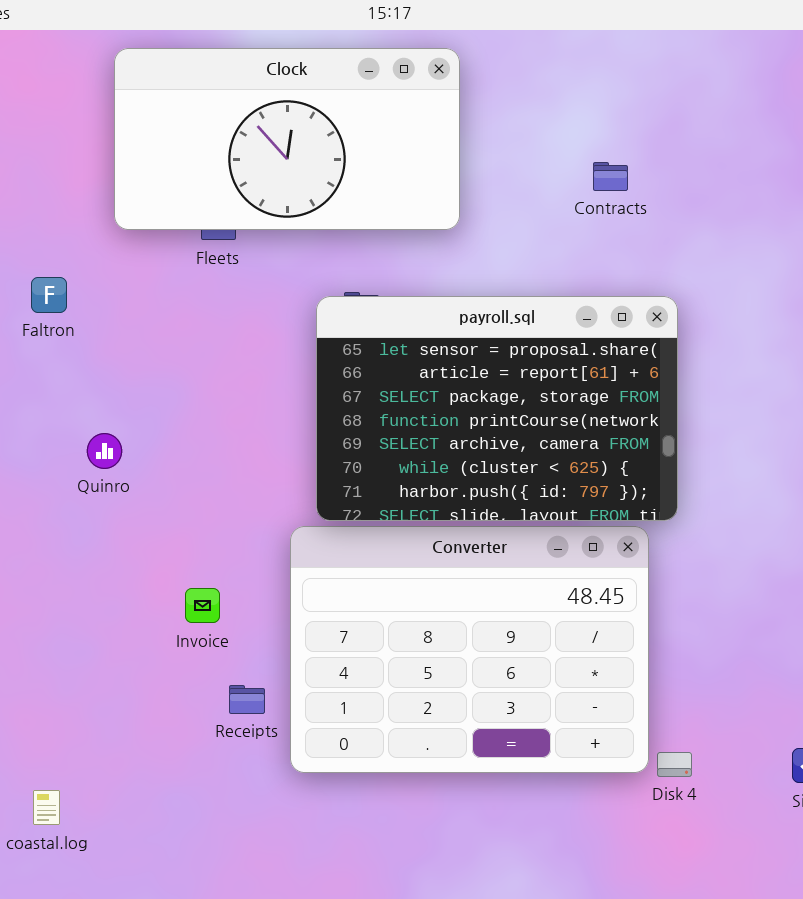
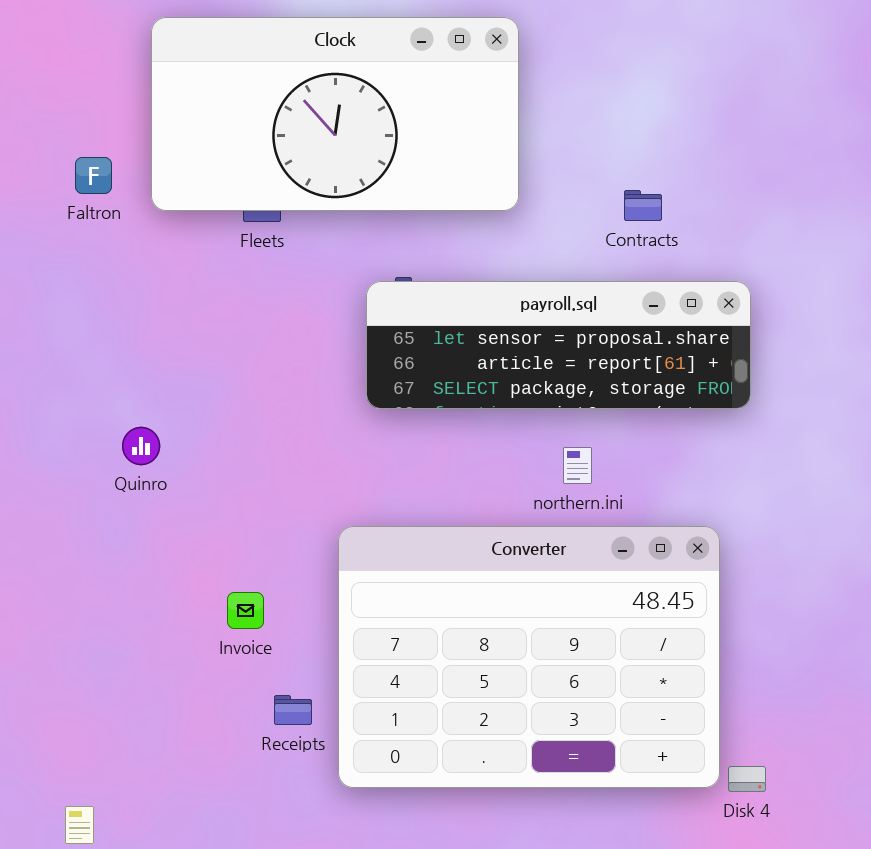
Contracts: [593,162,628,191] -> [624,190,662,221], moved
Faltron: [31,277,67,313] -> [75,157,112,194], moved
payroll.sql: [316,296,678,521] -> [366,281,751,409], resized

